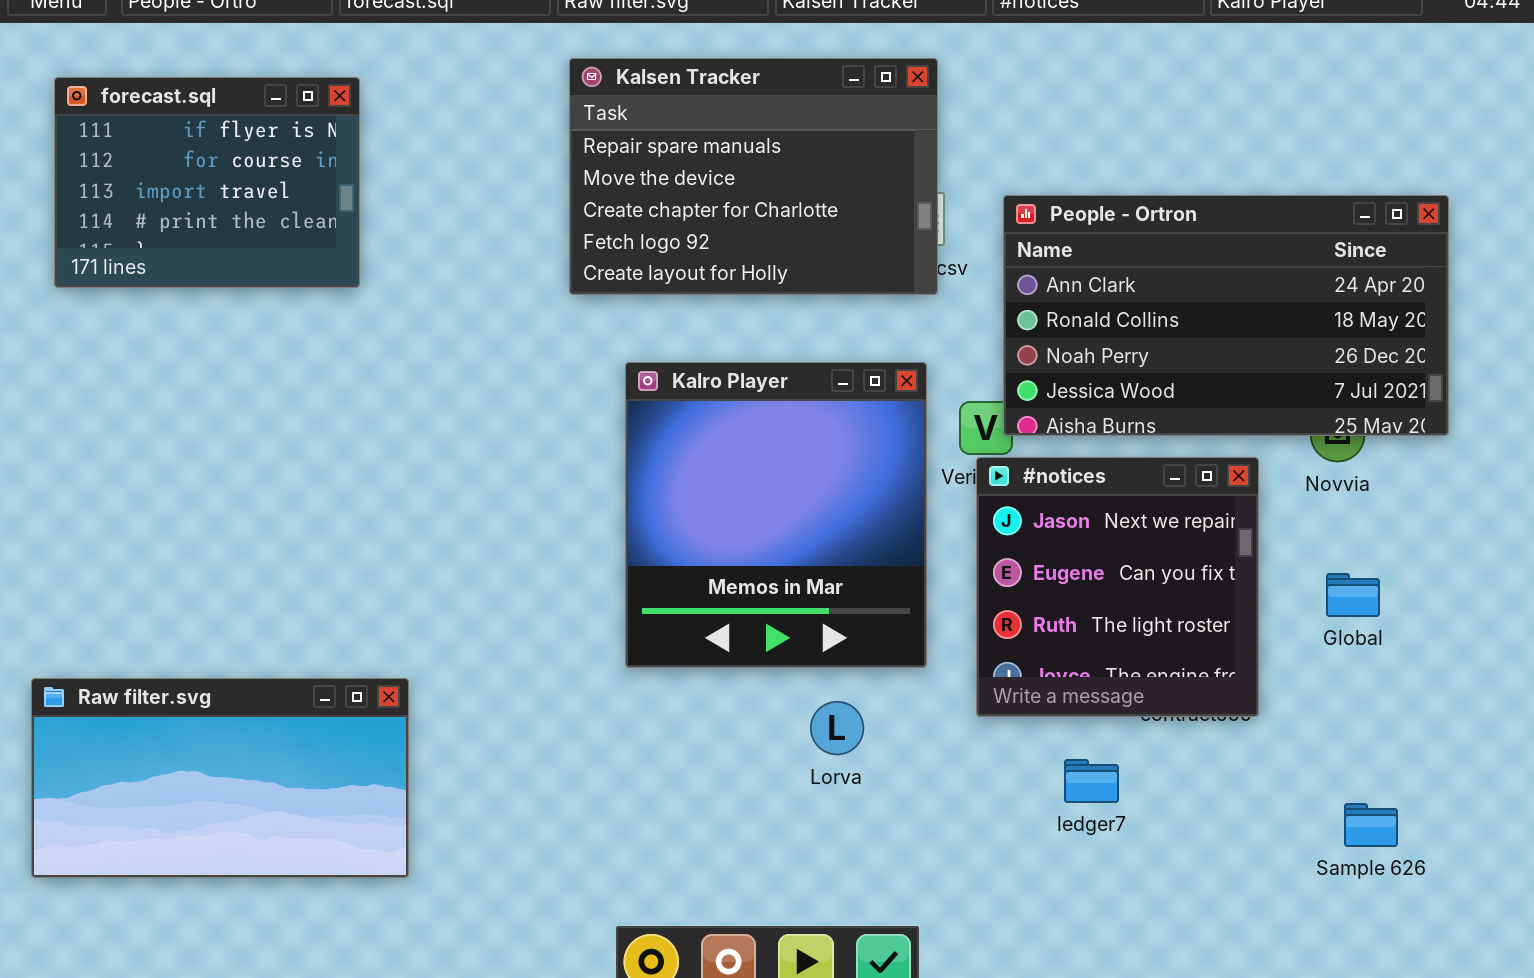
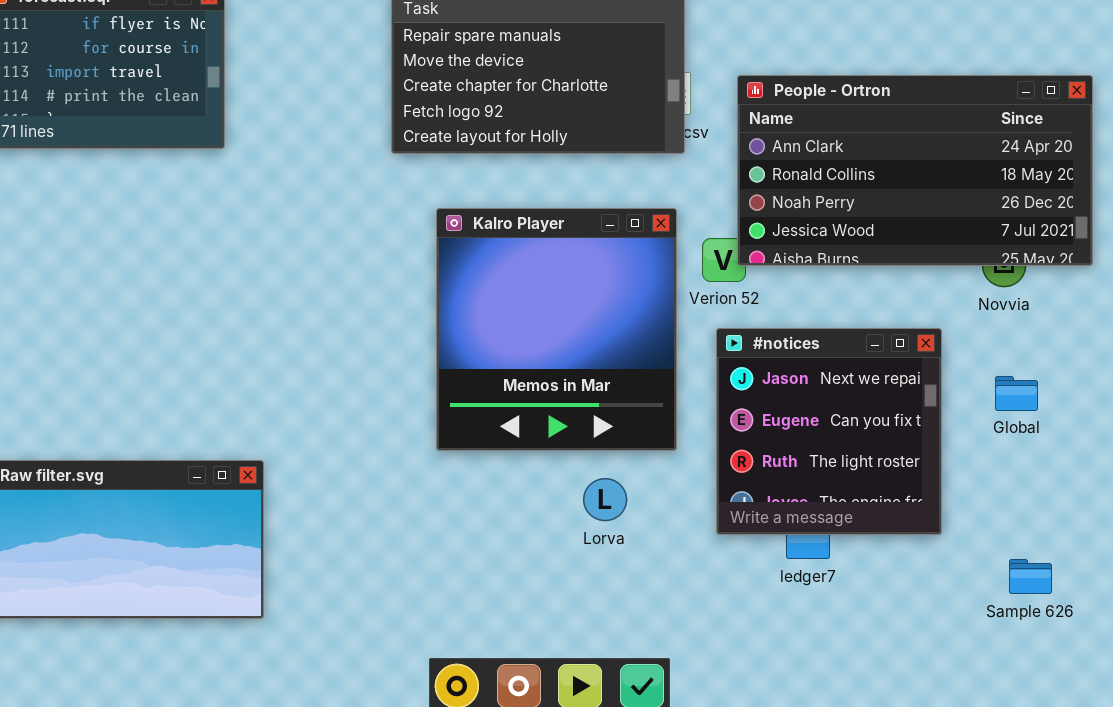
#notices: [976,457,1259,717] -> [716,328,942,535], moved

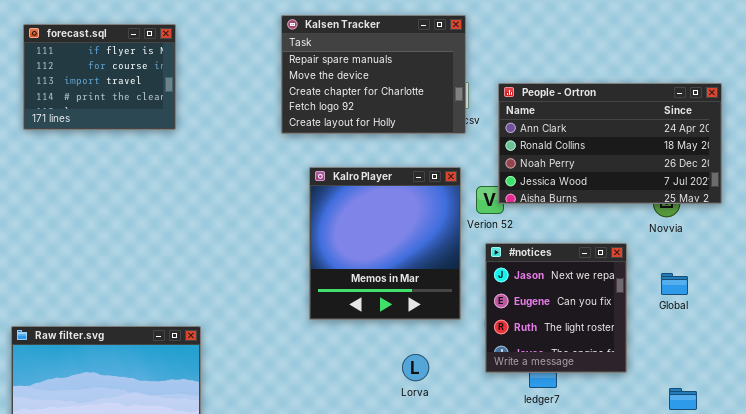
Lorva: [583,478,627,521] -> [402,354,429,381], moved

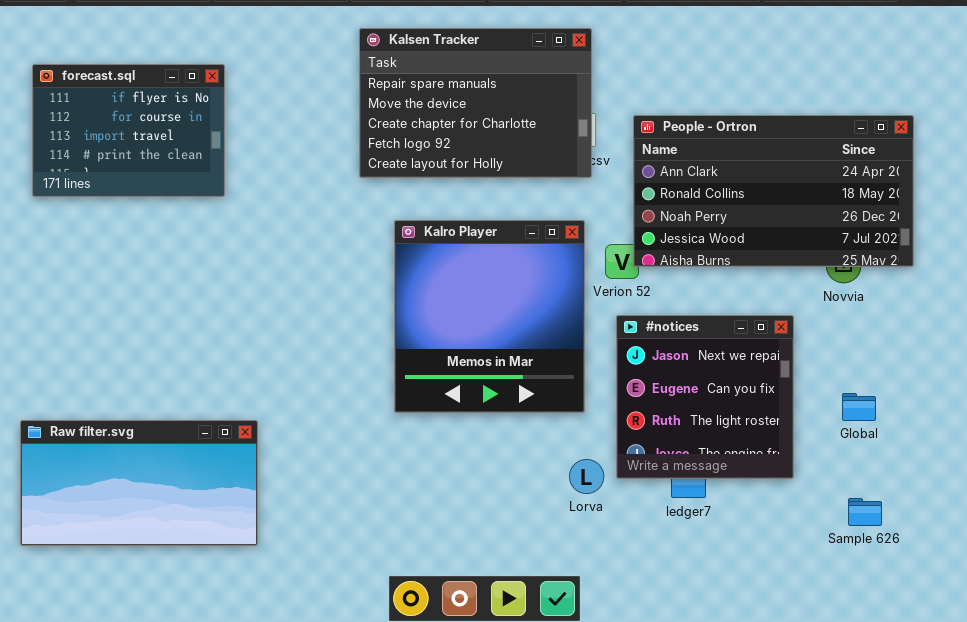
forecast.sql: [23,24,176,130] -> [32,64,225,197], moved
Global: [661,273,688,295] -> [842,393,876,421], moved
Lorva: [402,354,429,381] -> [569,459,604,494], moved

